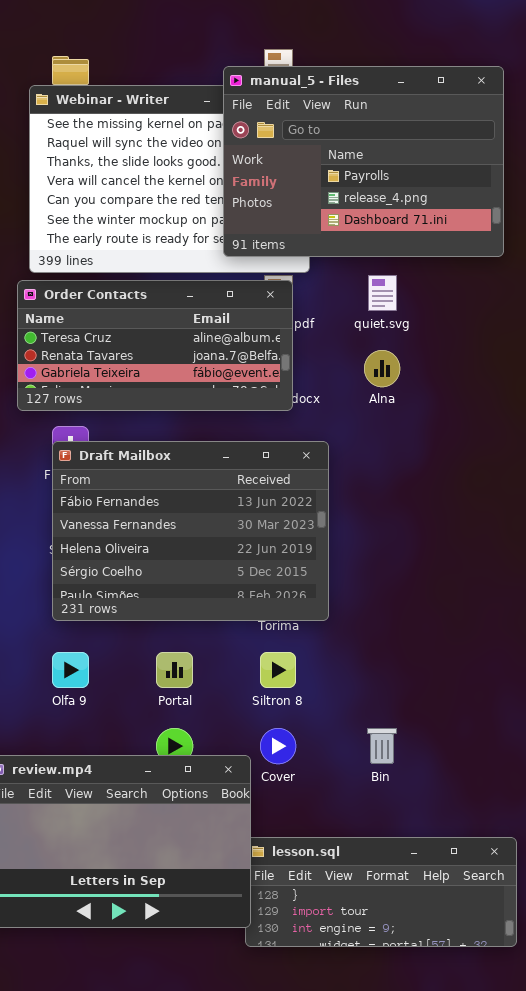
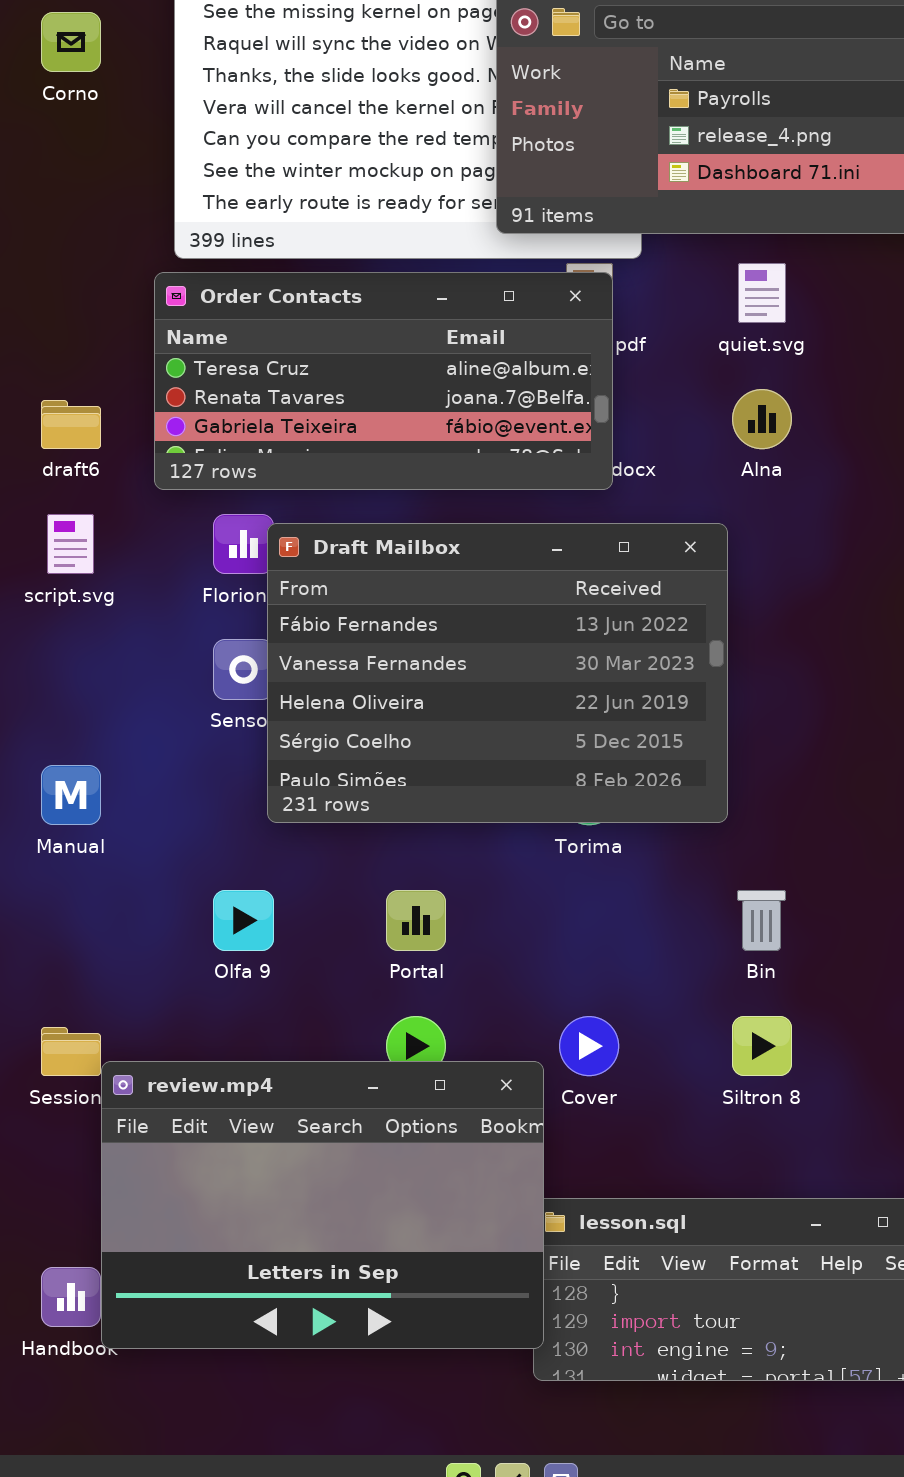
Draft Mailbox: [52,441,329,621] -> [267,523,728,823], moved
Siltron 8: [260,652,296,688] -> [732,1016,792,1076], moved
Bin: [367,728,397,764] -> [737,890,786,951], moved

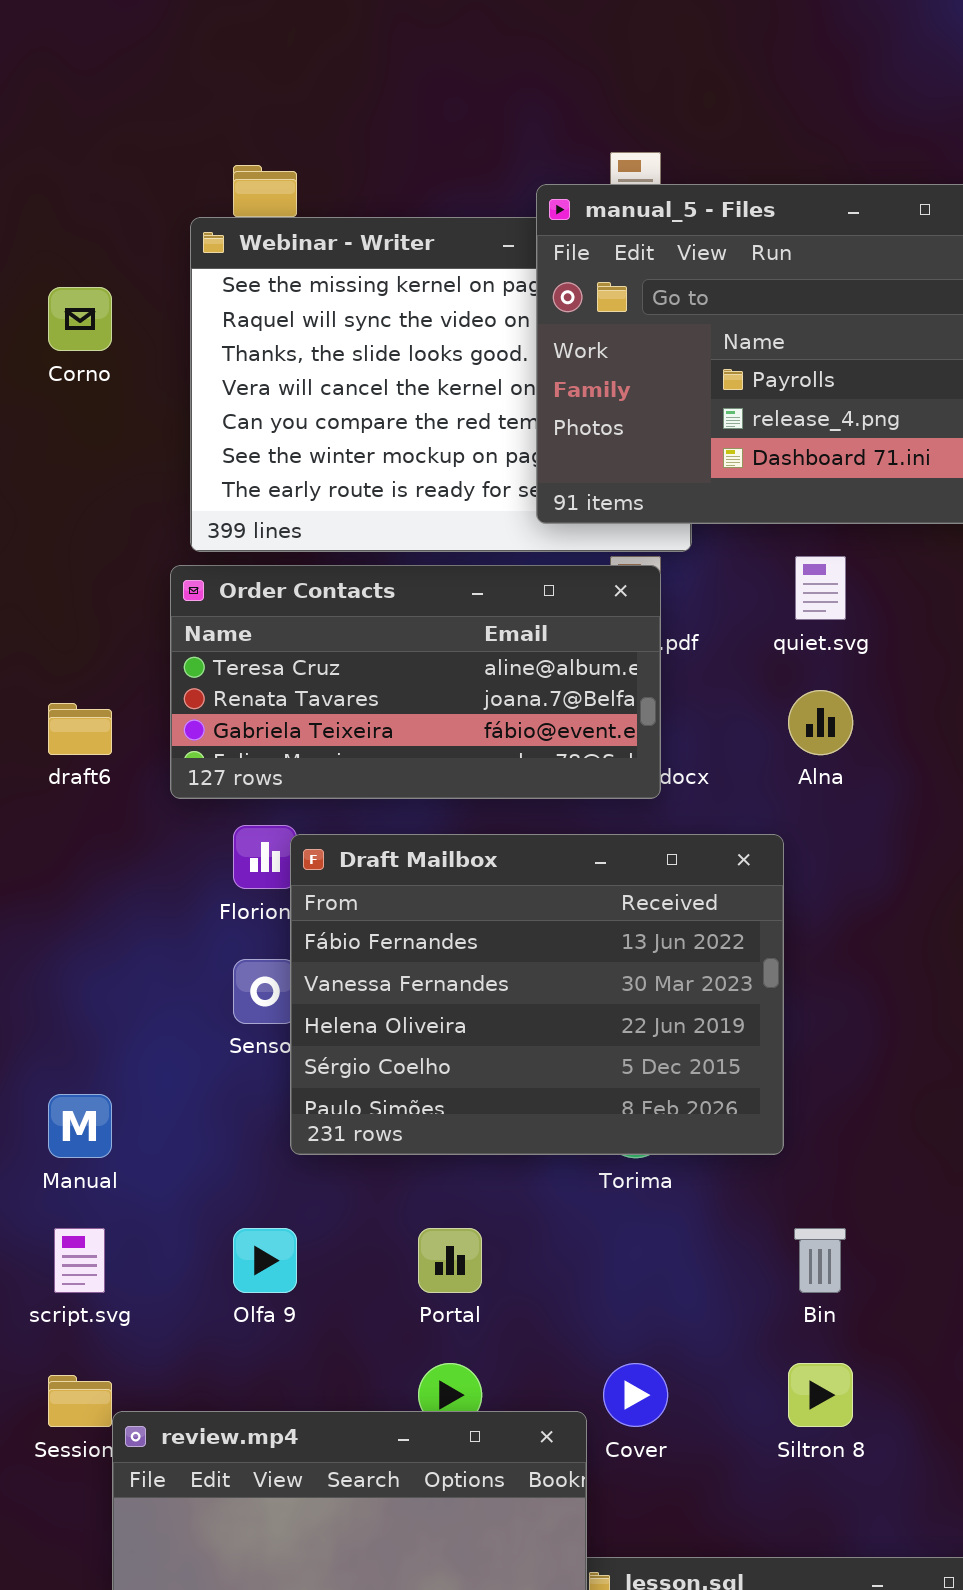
script.svg: [47,514,94,574] -> [54,1228,105,1293], moved

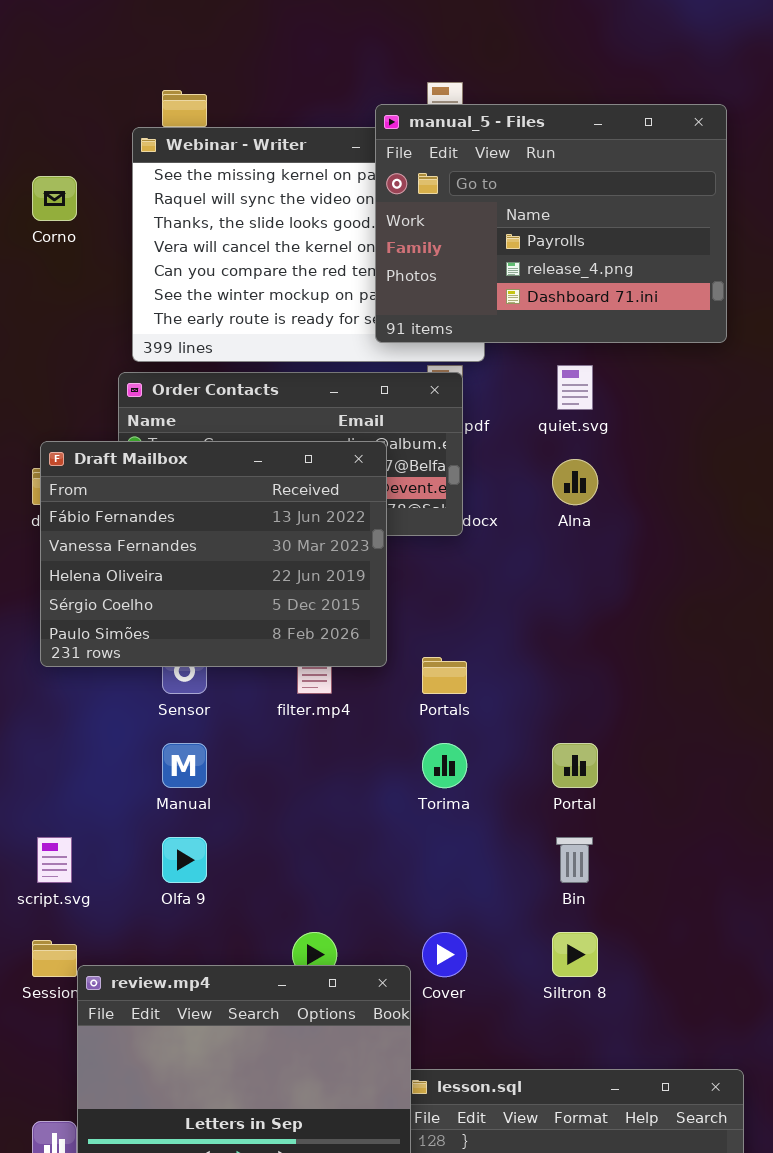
Draft Mailbox: [290,834,784,1155] -> [40,441,387,667], moved
Manual: [48,1094,112,1158] -> [162,743,207,788], moved
Portal: [418,1228,482,1293] -> [552,743,598,788], moved

